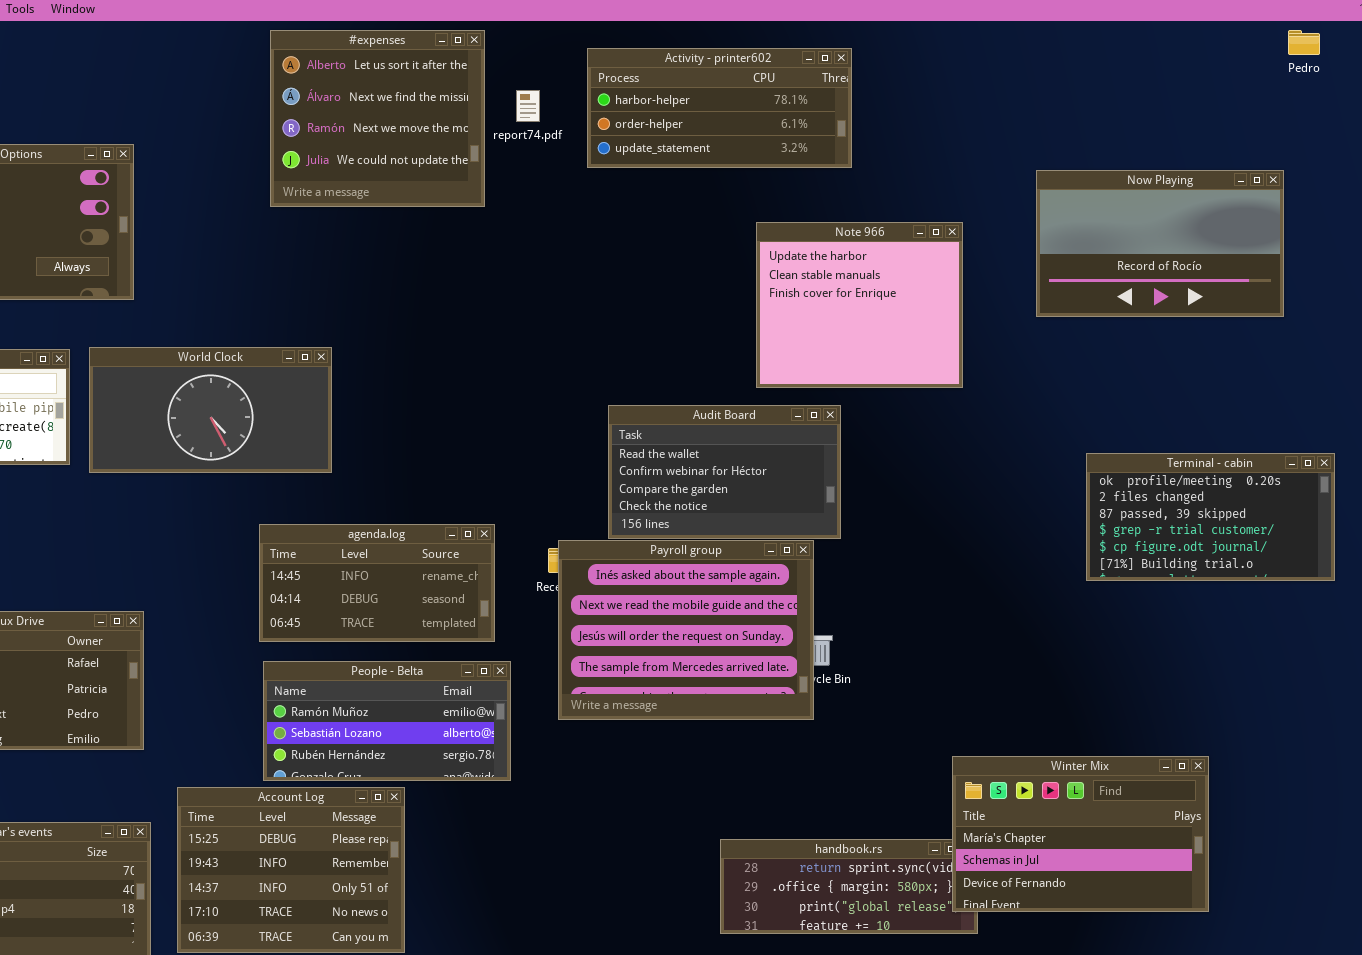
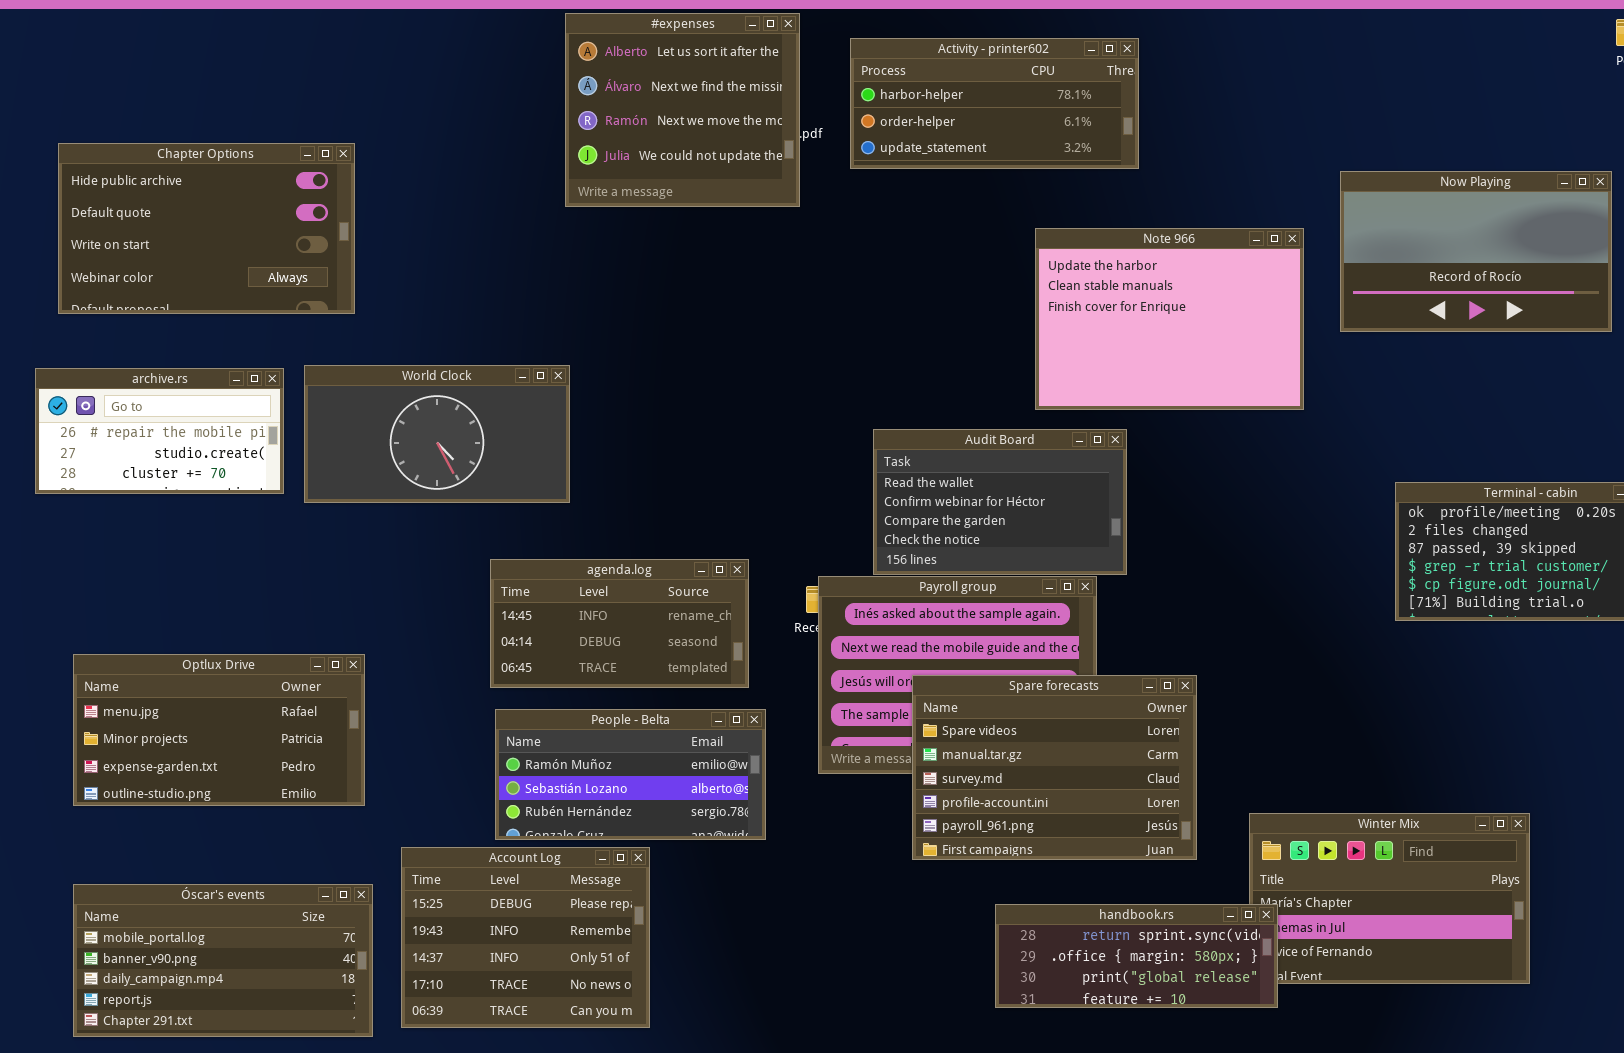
#expenses: [270,30,485,207] -> [565,13,800,207], moved
Note 966: [756,222,963,388] -> [1035,228,1304,410], resized
Spare forecasts: none -> [912,675,1197,860], opened
handbook.rs: [720,839,978,934] -> [995,904,1278,1008], raised

